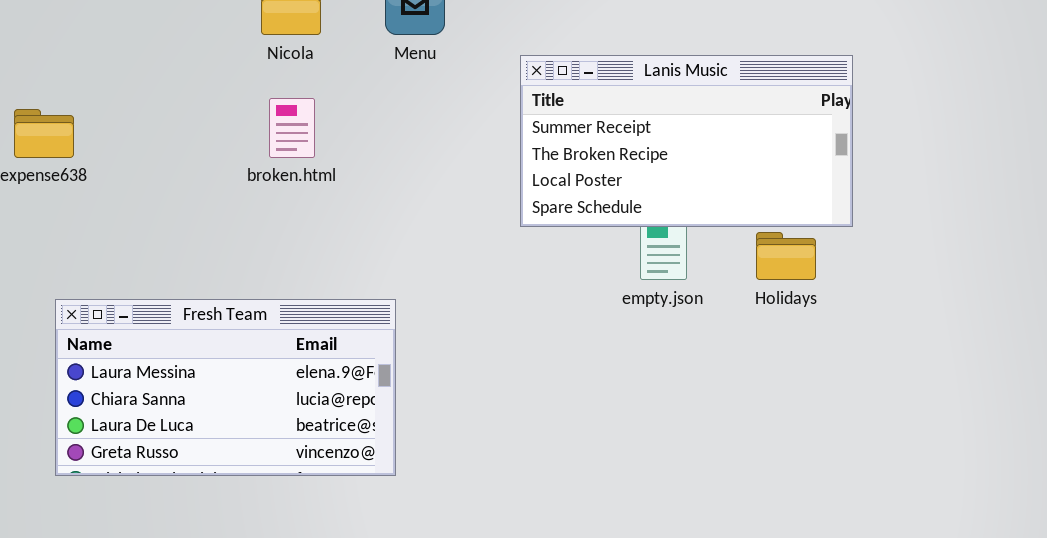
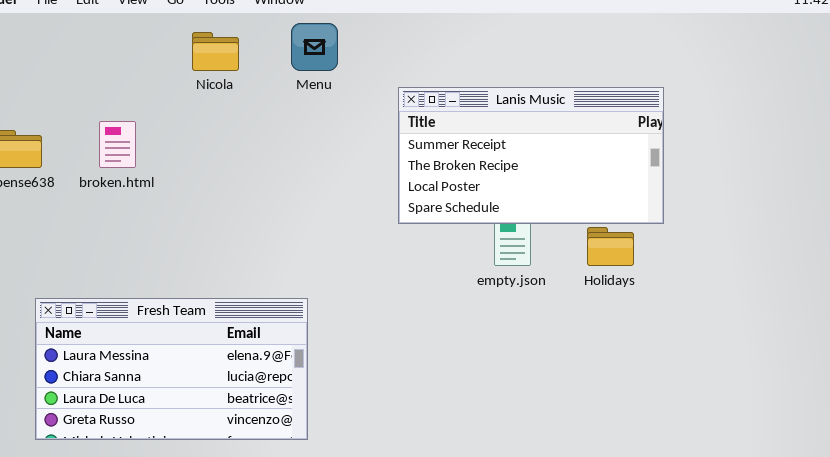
broken.html: [269,98,315,158] -> [99,121,136,168], moved
Fresh Team: [55,299,396,476] -> [35,298,308,440], moved

